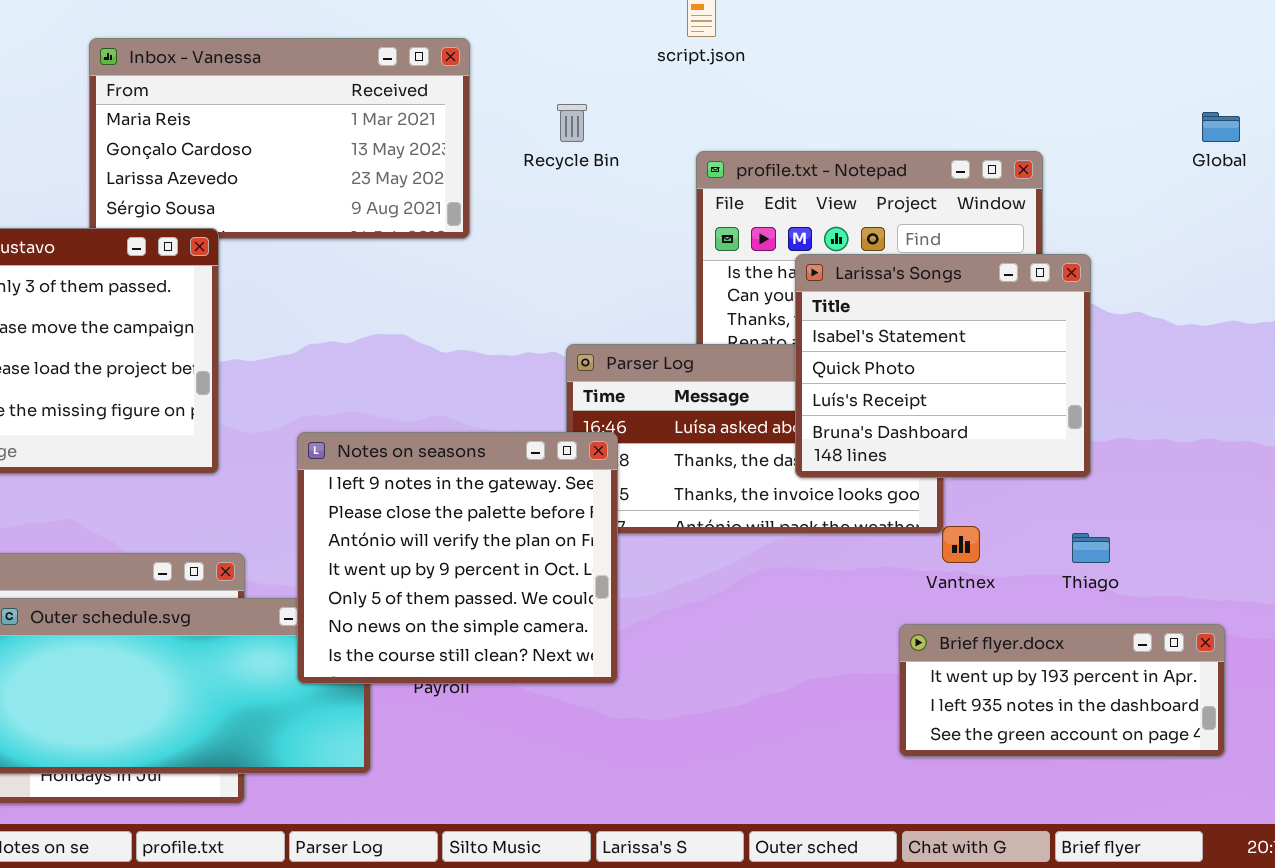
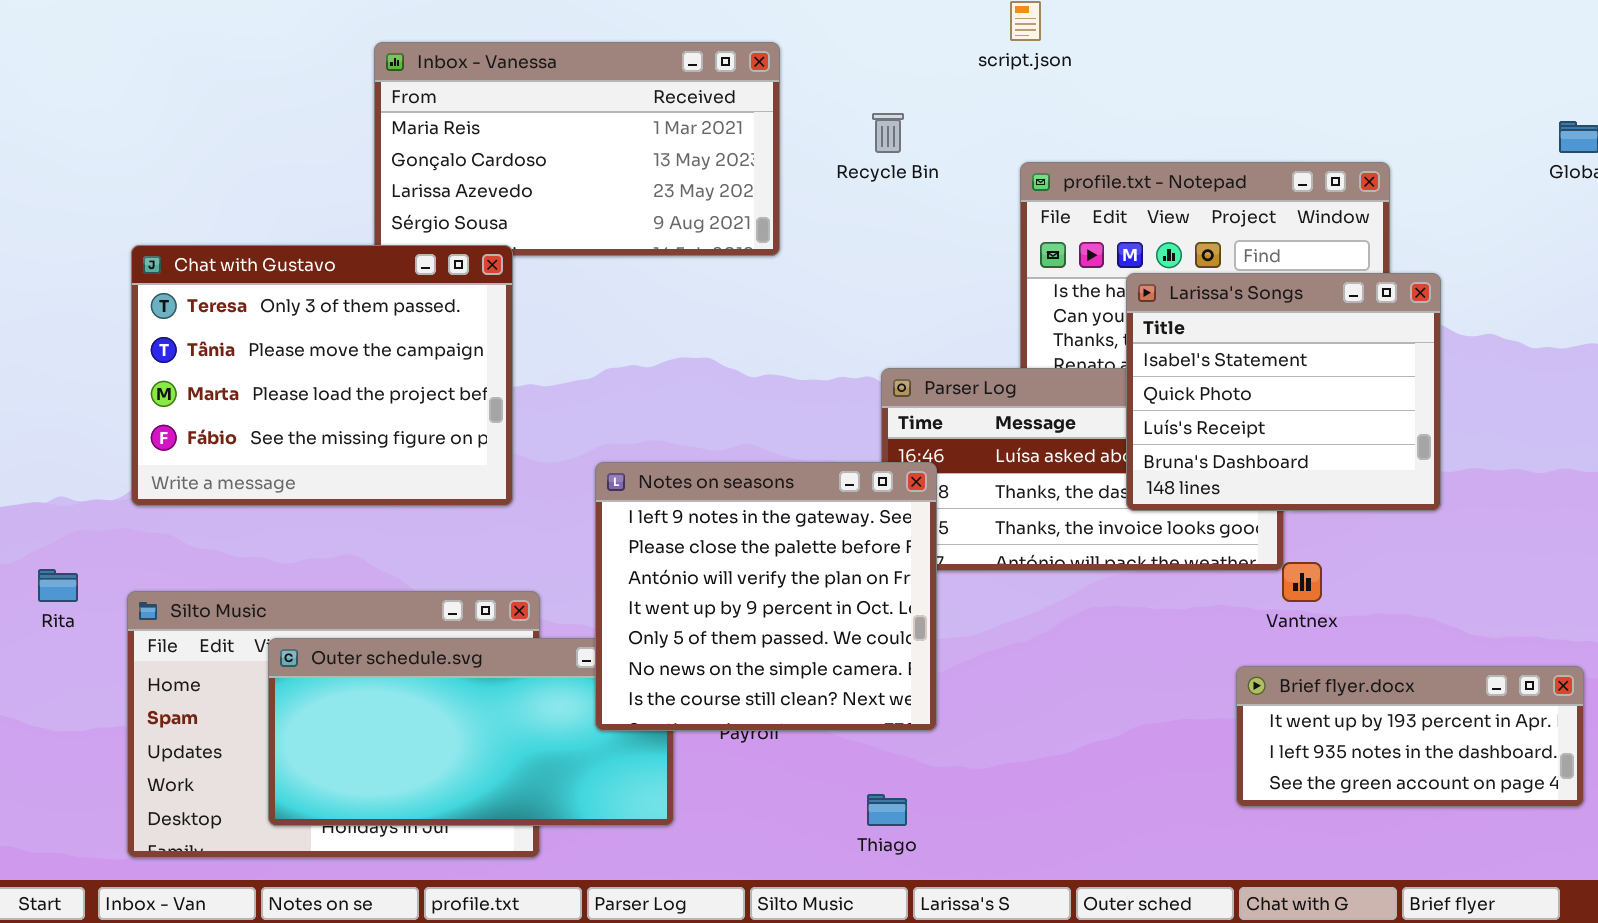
Thiago: [1072,533,1110,563] -> [867,794,907,826], moved

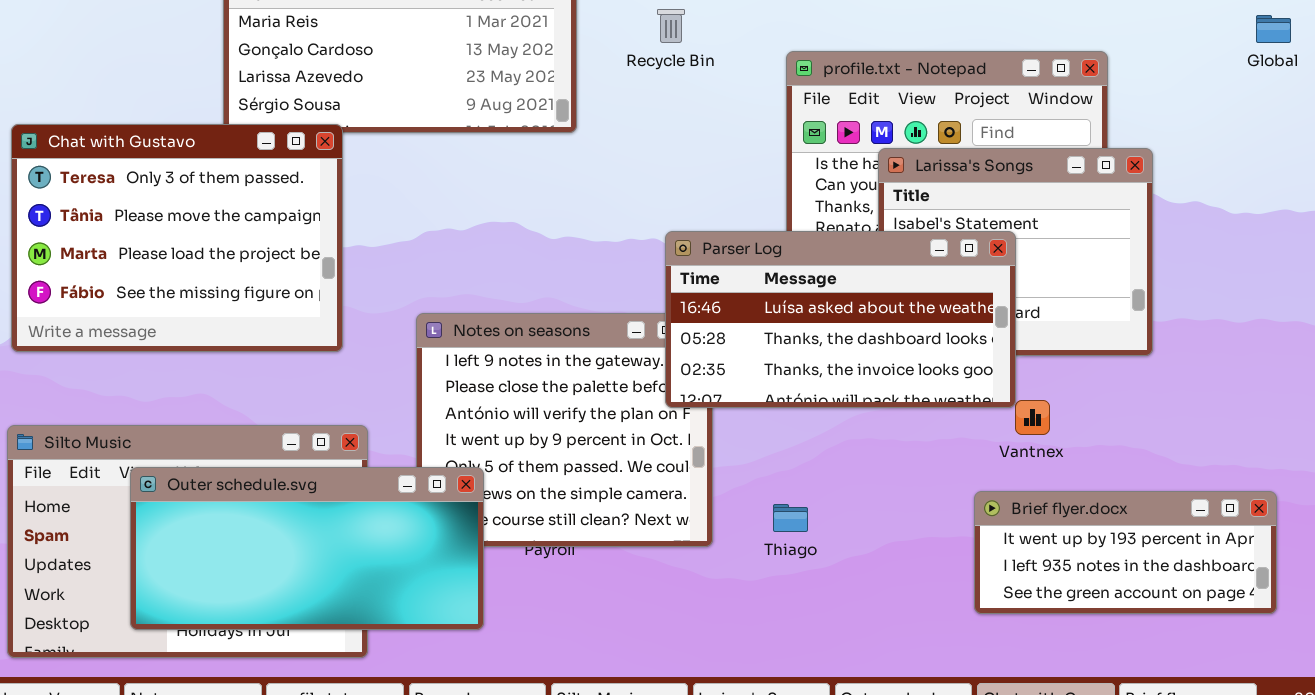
Parser Log: [881,368,1284,571] -> [665,231,1016,408], raised
Outer schedule.svg: [268,638,674,826] -> [130,467,484,630], raised
Thiago: [867,794,907,826] -> [773,504,808,532], moved

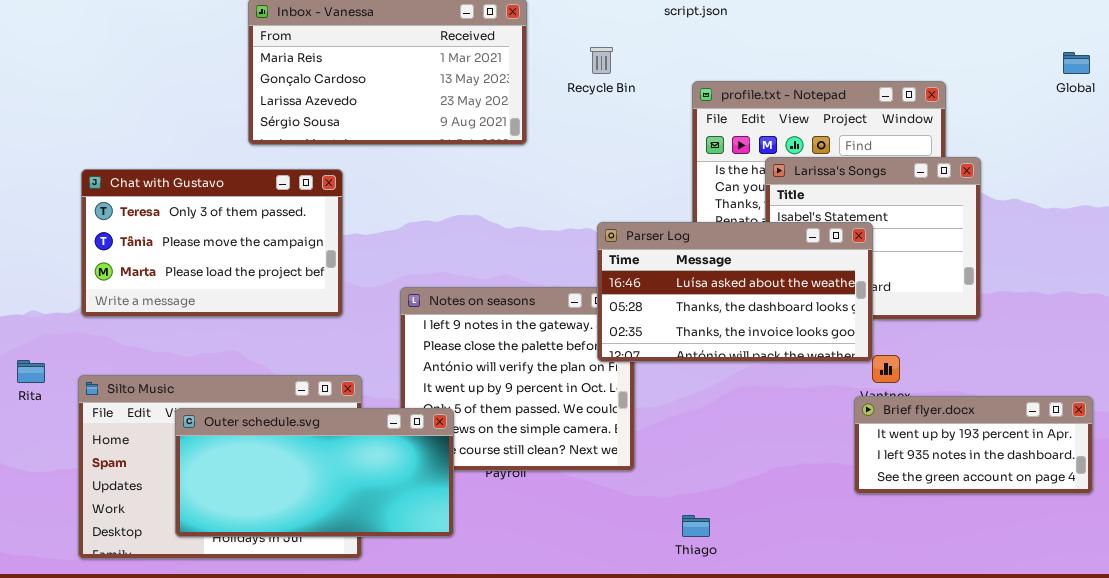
Chat with Gustavo: [11,124,343,352] -> [81,169,343,317], resized
Brief flyer.docx: [974,491,1277,614] -> [854,396,1093,494], moved
Thiago: [773,504,808,532] -> [682,515,710,537], moved

